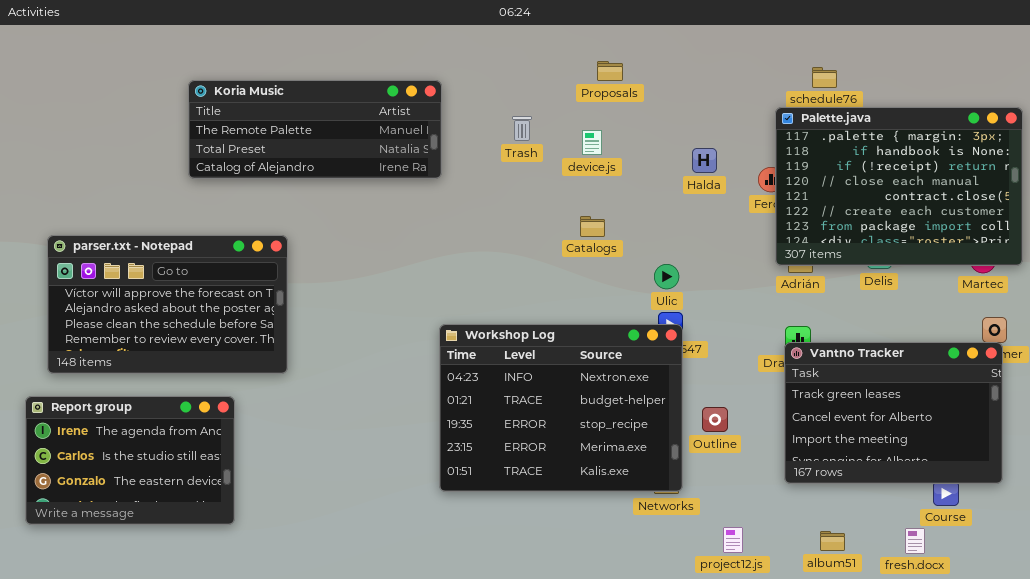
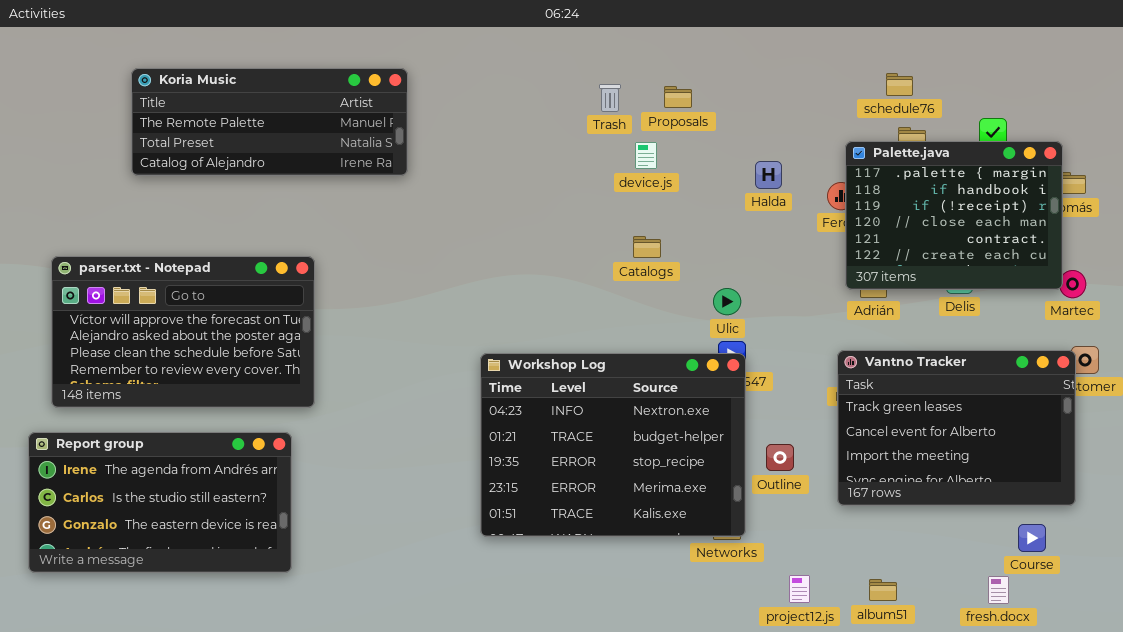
Proposals: [597,61,623,81] -> [664,86,692,108], moved
Koria Music: [188,80,442,179] -> [131,68,408,176], moved
Palette.java: [775,107,1023,266] -> [845,141,1063,290], resized
Trash: [512,116,532,141] -> [599,84,621,112], moved
Vantno Tracker: [784,342,1003,484] -> [837,350,1076,506], moved
Report group: [25,396,235,525] -> [28,432,292,573], resized
album51: [820,531,845,551] -> [869,579,897,601], moved

